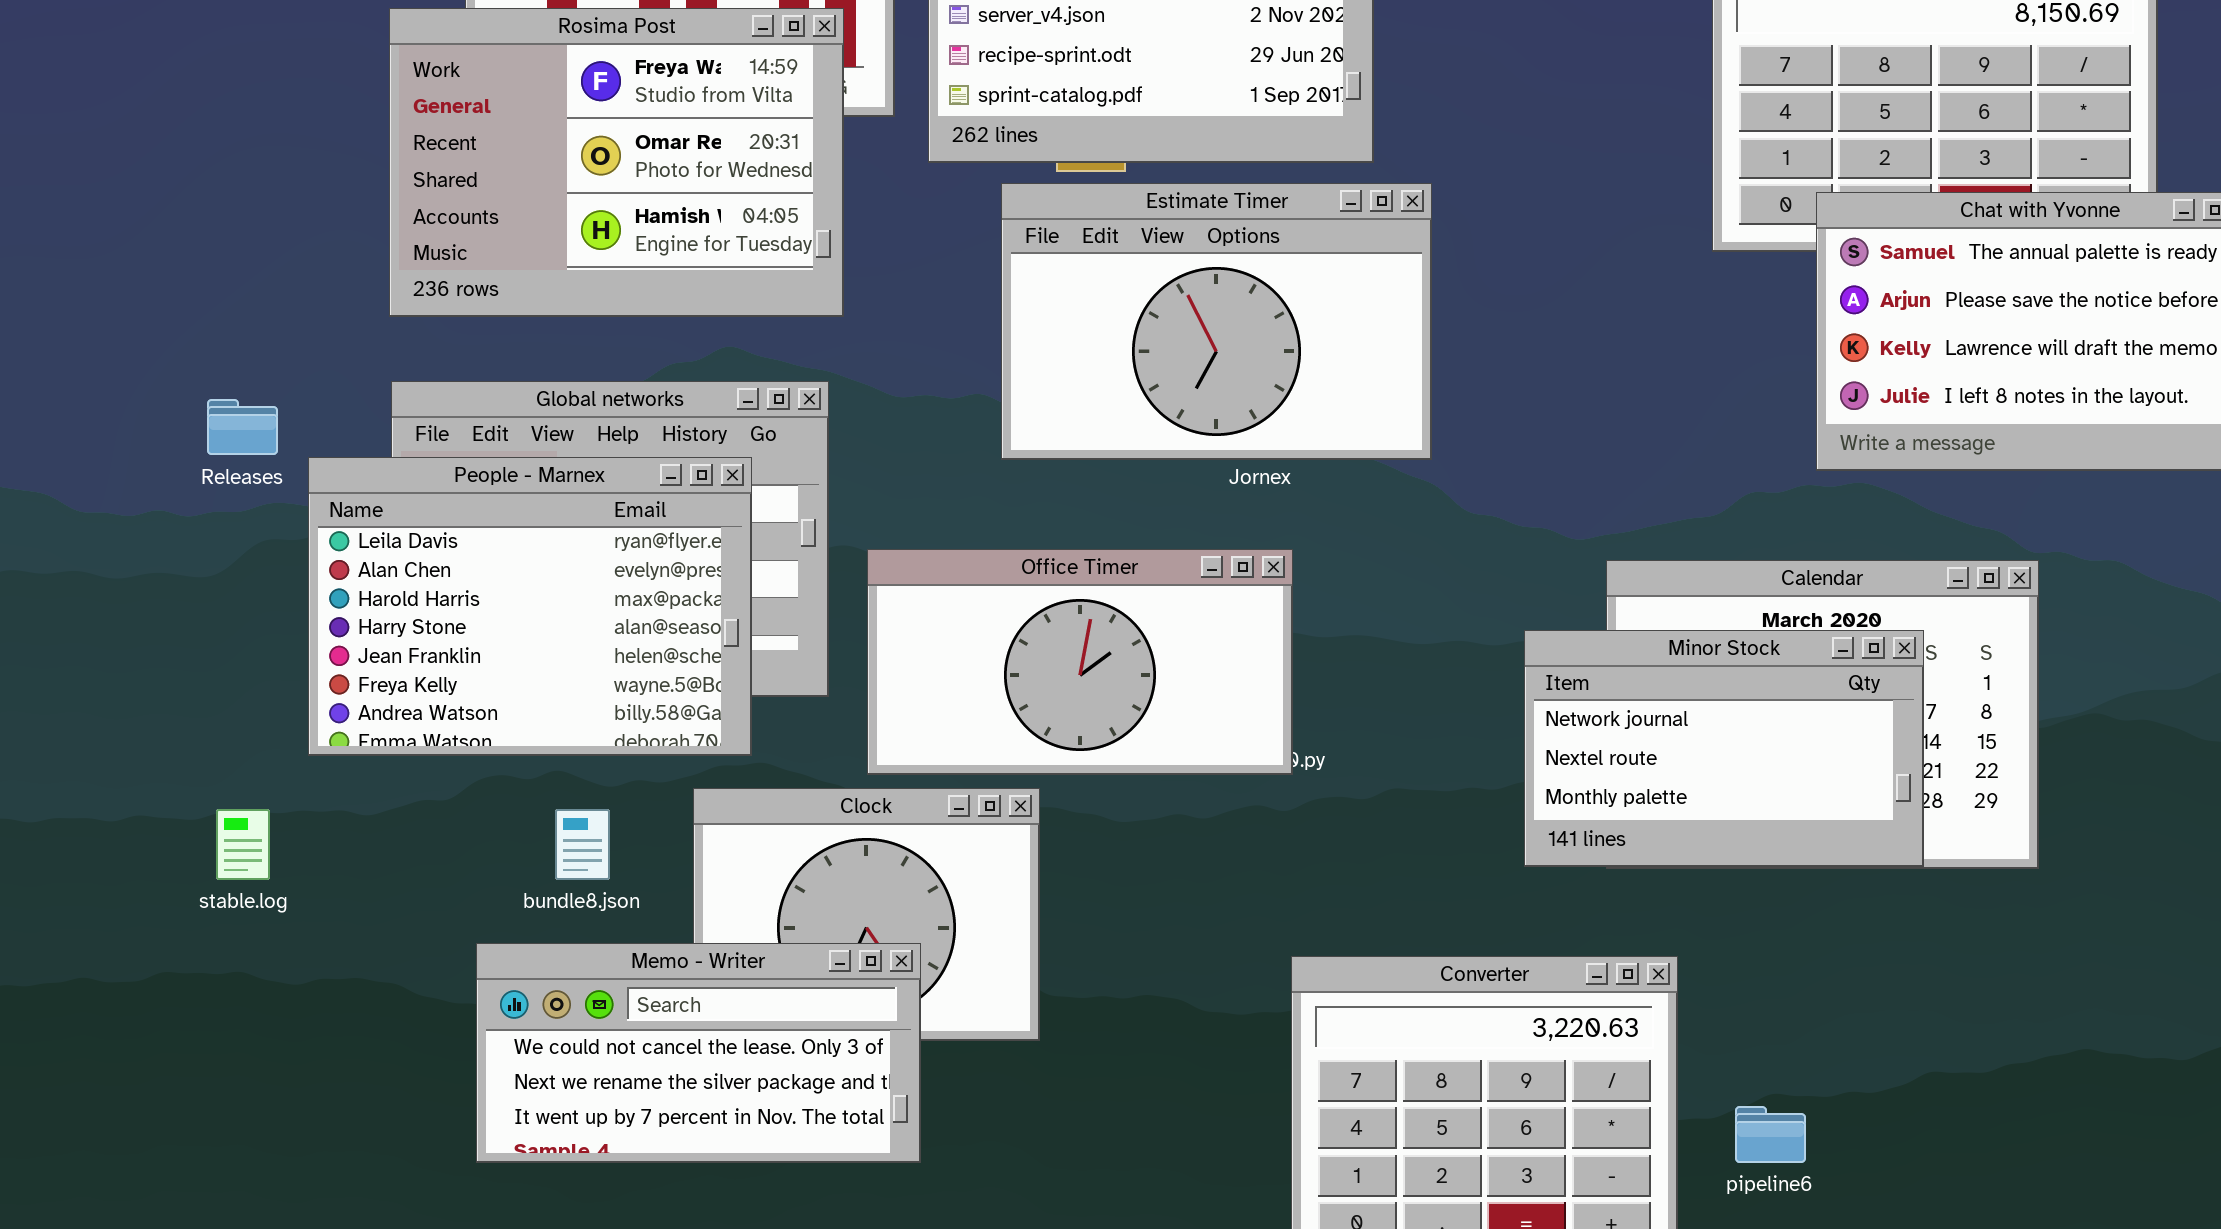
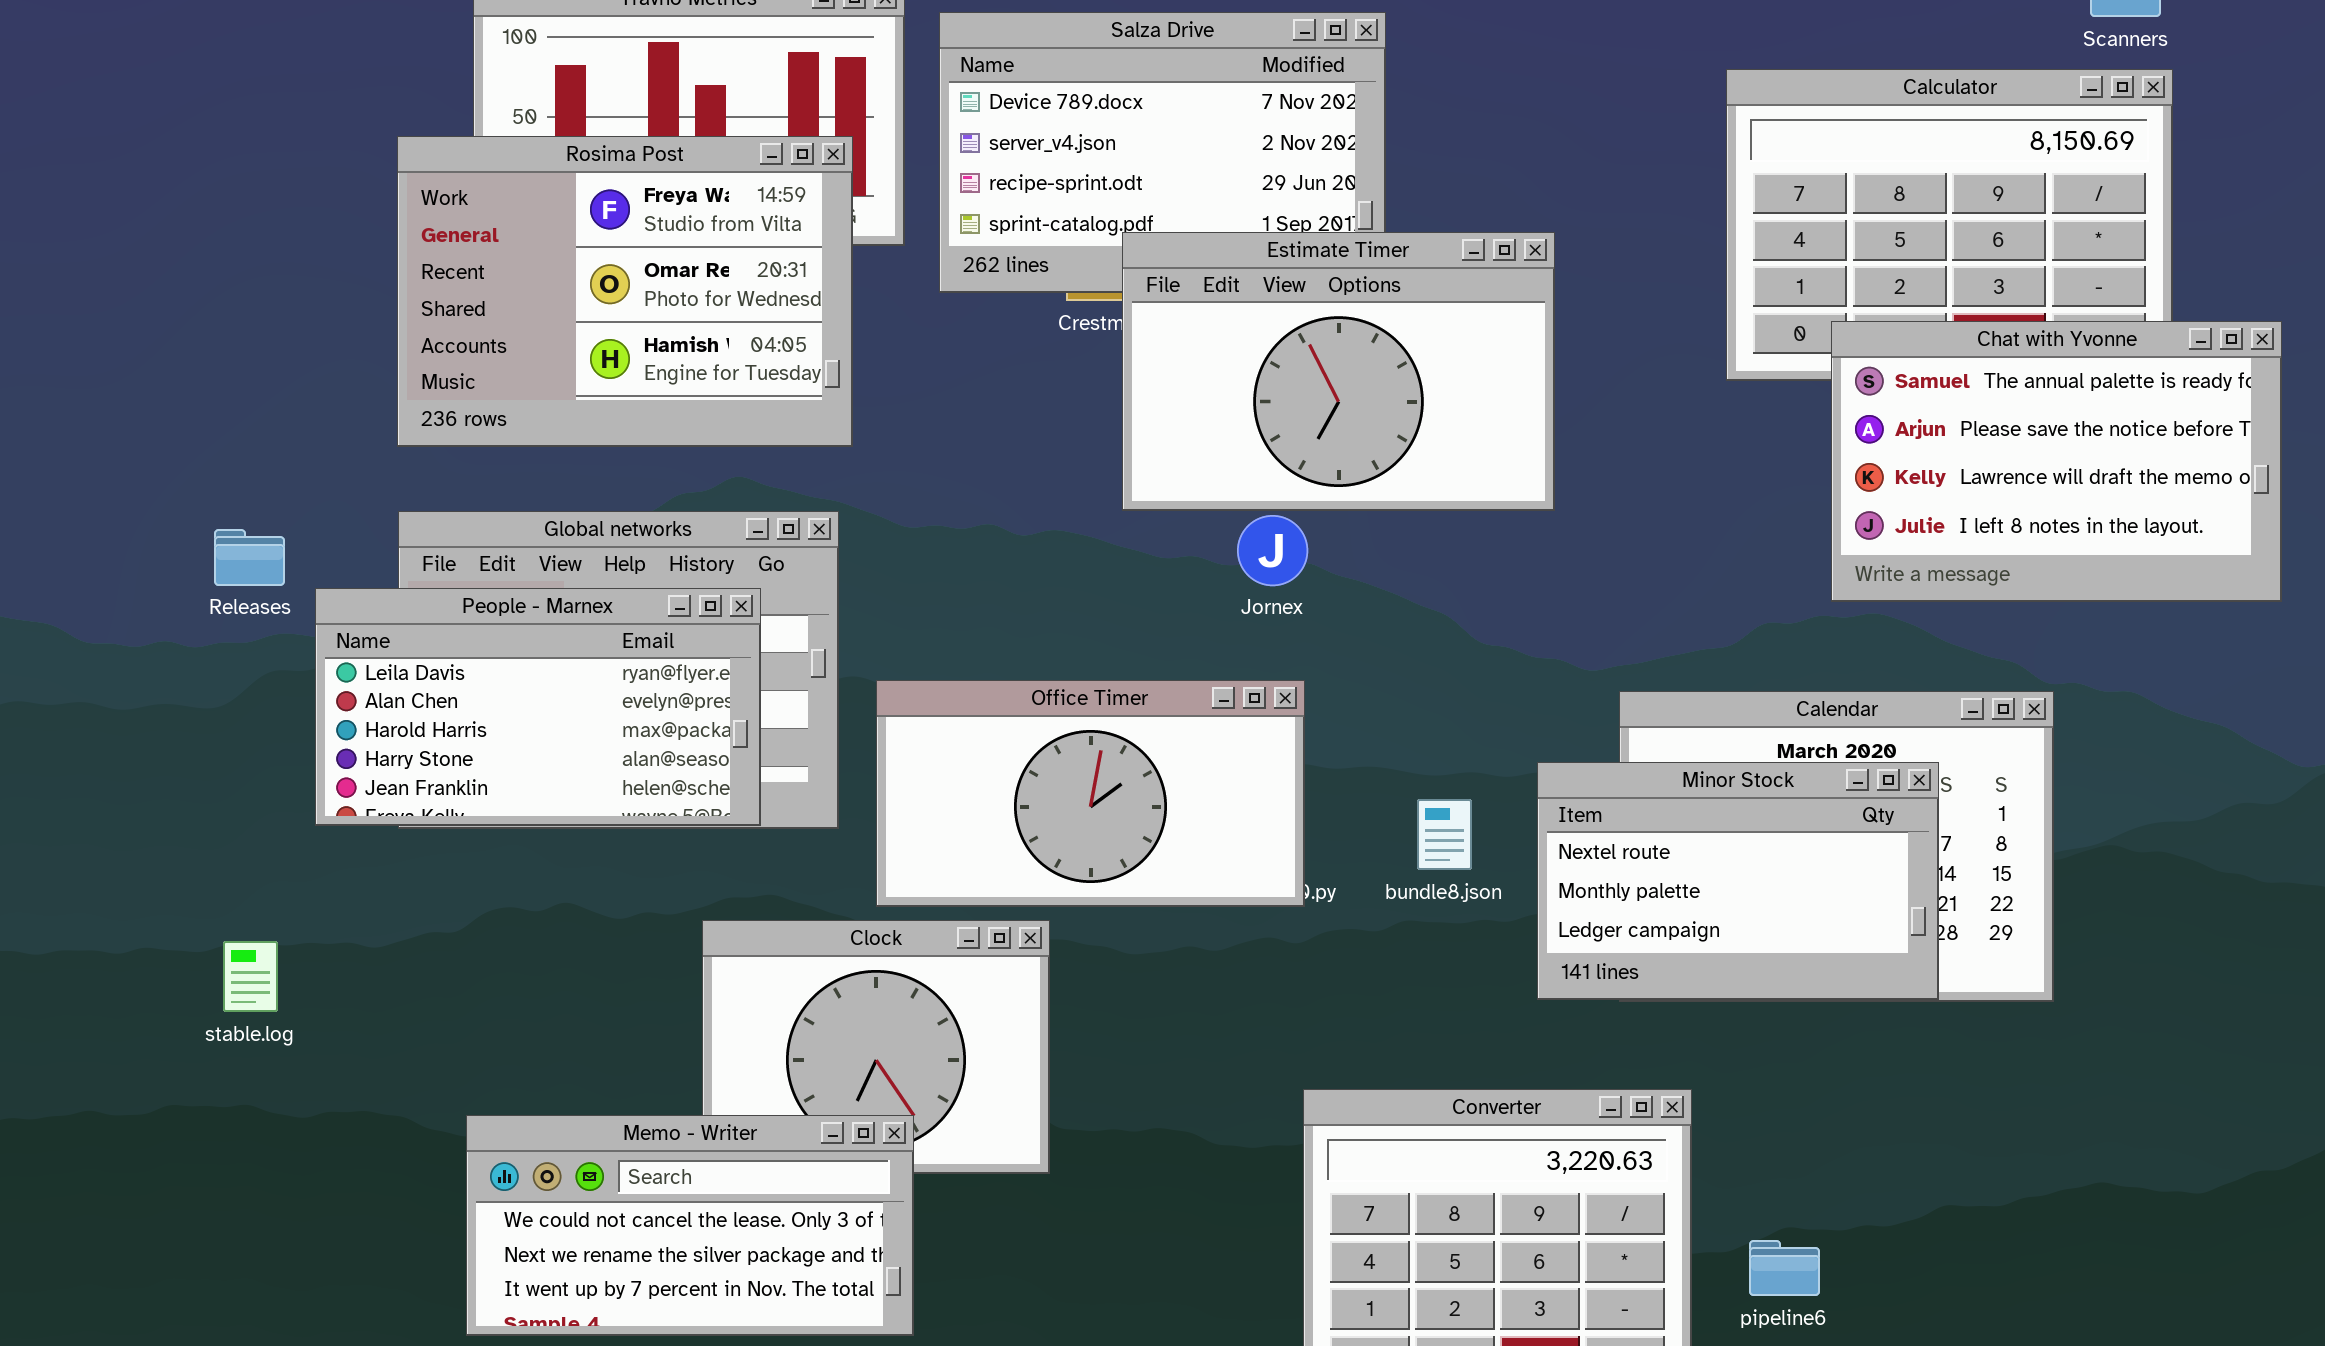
Estimate Timer: [1001,183,1432,460] -> [1122,232,1555,511], moved
People - Marnex: [308,457,752,756] -> [315,588,761,826], resized
Minor Stock: [1524,630,1924,867] -> [1537,762,1939,1000], scrolled down 1 row
bundle8.json: [555,809,610,880] -> [1417,799,1472,870], moved
Memo - Writer: [476,943,921,1163] -> [466,1115,914,1336], moved

